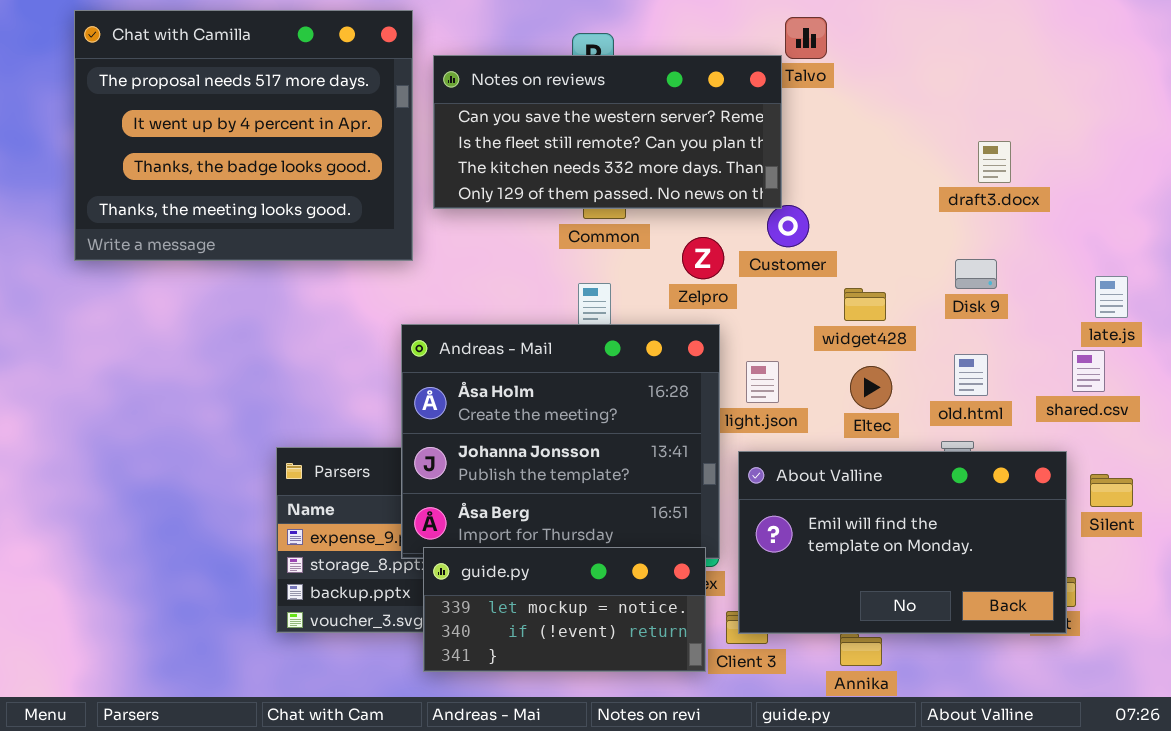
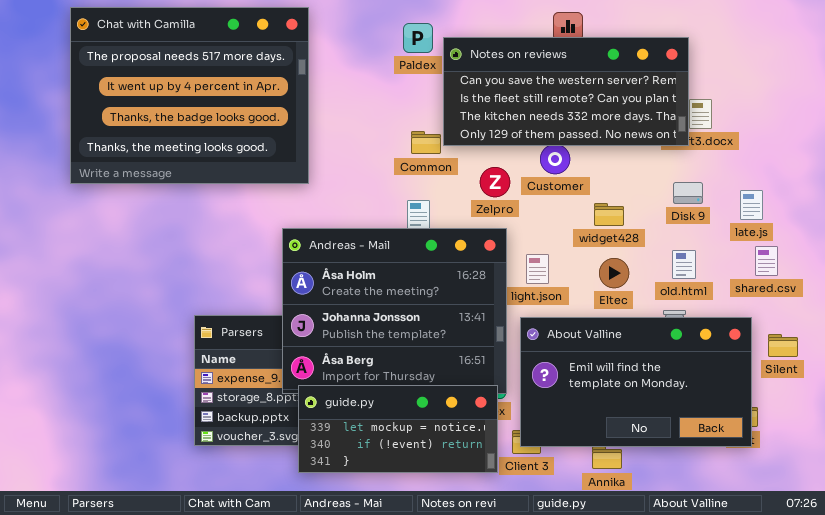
Chat with Camilla: [74,10,413,261] -> [70,7,309,184], moved
Notes on reviews: [433,55,782,209] -> [443,37,689,146], moved
late.js: [1095,276,1128,318] -> [740,190,763,220], moved

